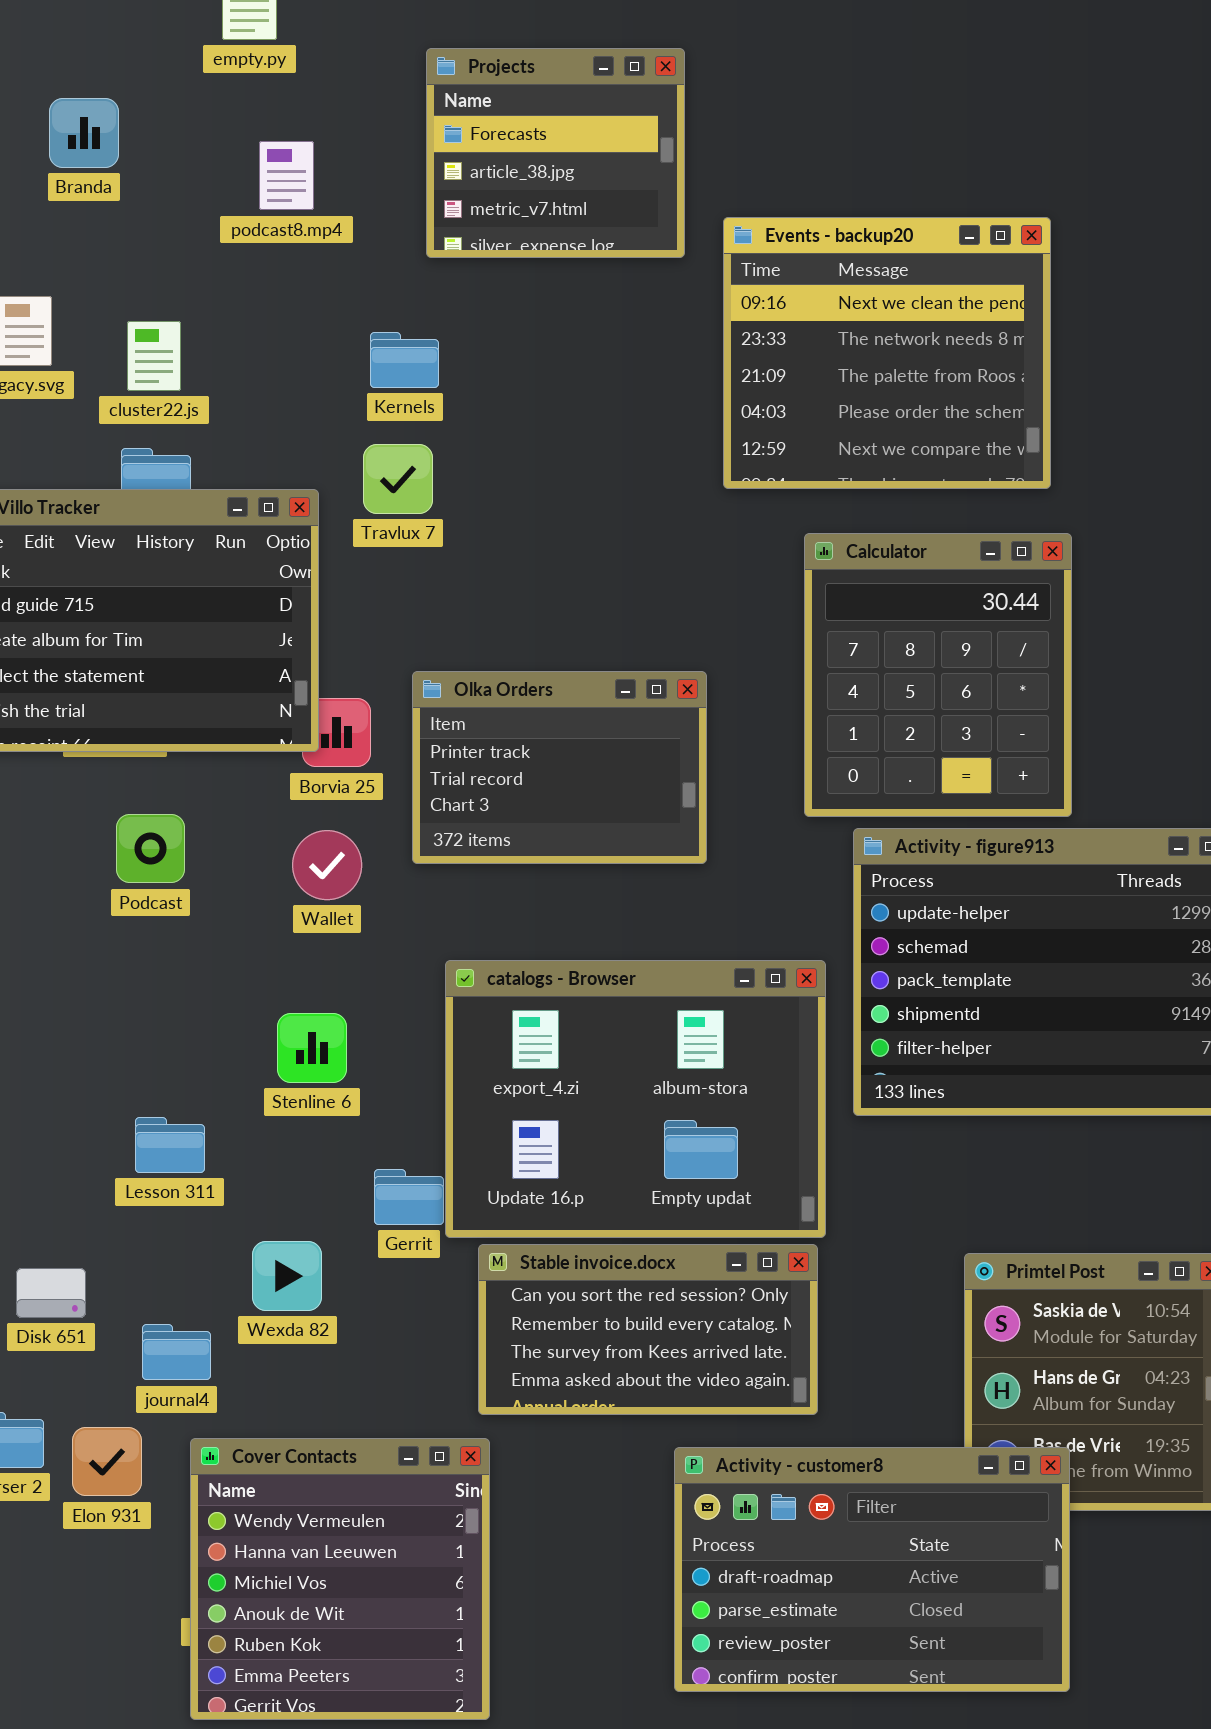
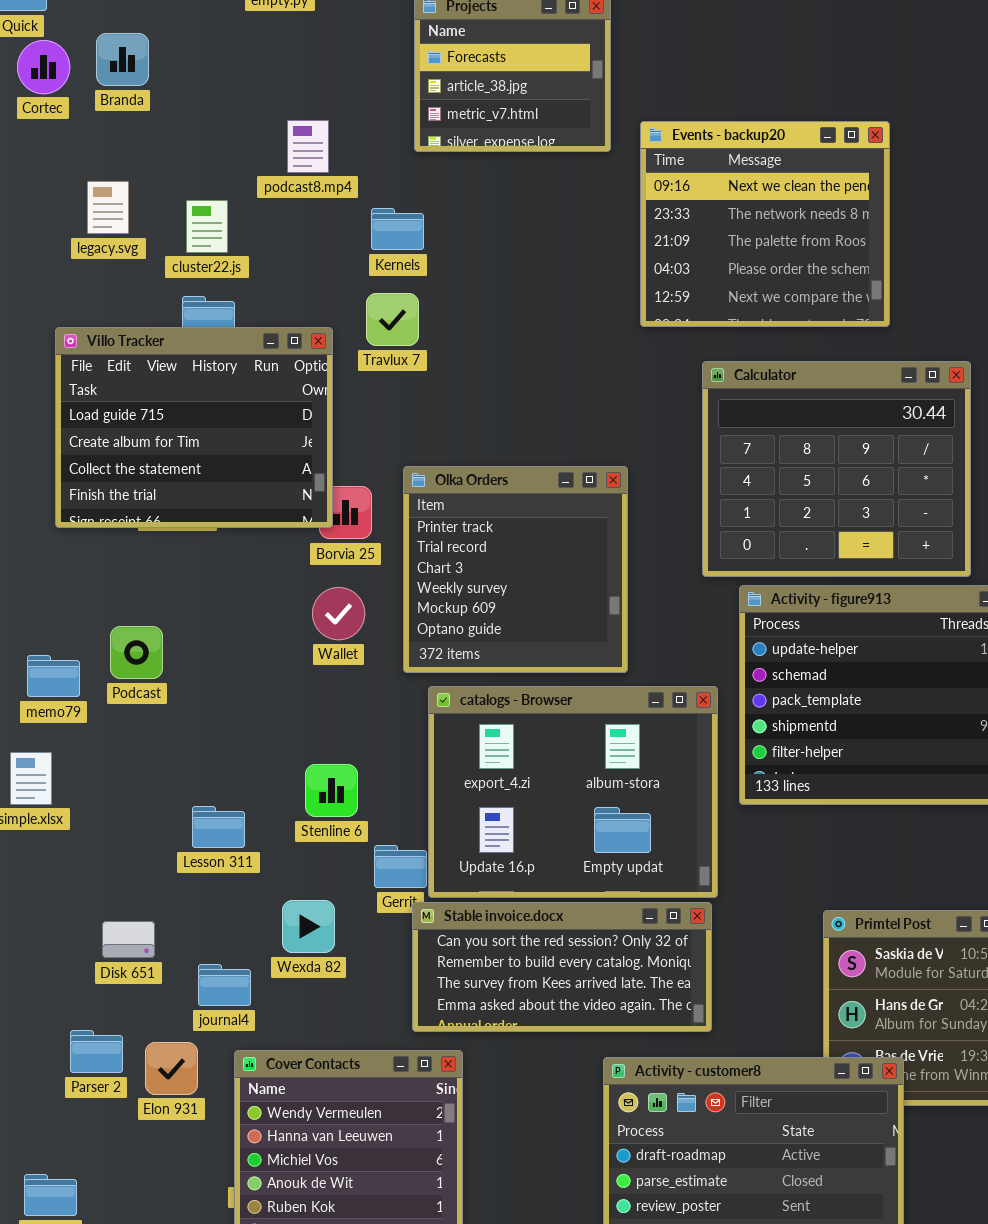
Branda: [49,98,119,168] -> [96,33,149,86], moved
podcast8.mp4: [259,141,314,210] -> [287,120,329,173], moved
Calculator: [804,533,1072,817] -> [702,361,971,577], resized
Olka Orders: [412,671,707,864] -> [403,466,628,673], resized
Podcast: [116,814,185,883] -> [110,626,163,679], moved
Stenline 6: [277,1013,347,1083] -> [305,764,358,817], moved
Stable invoice.docx: [478,1244,818,1415] -> [412,902,712,1032], resized

